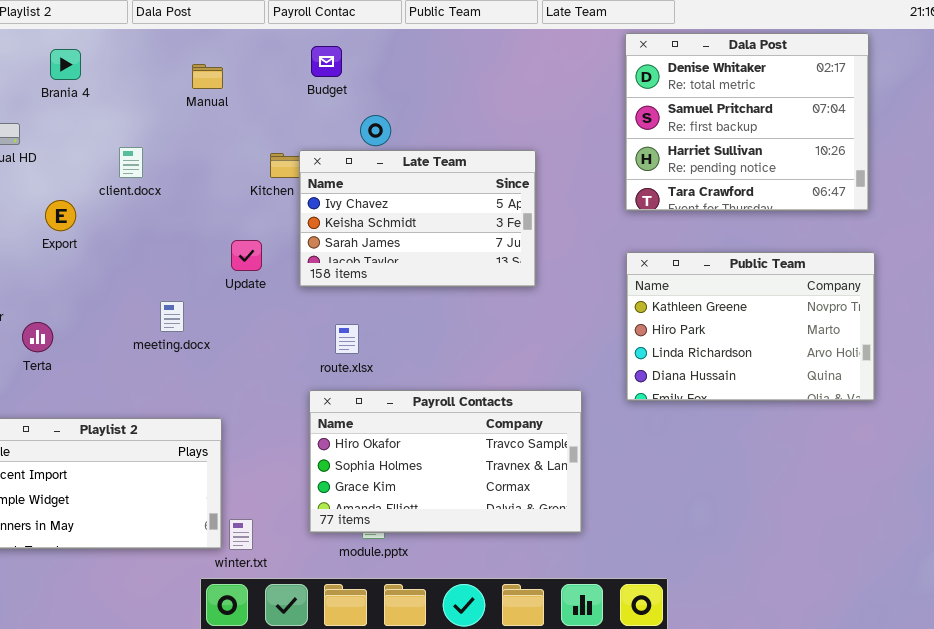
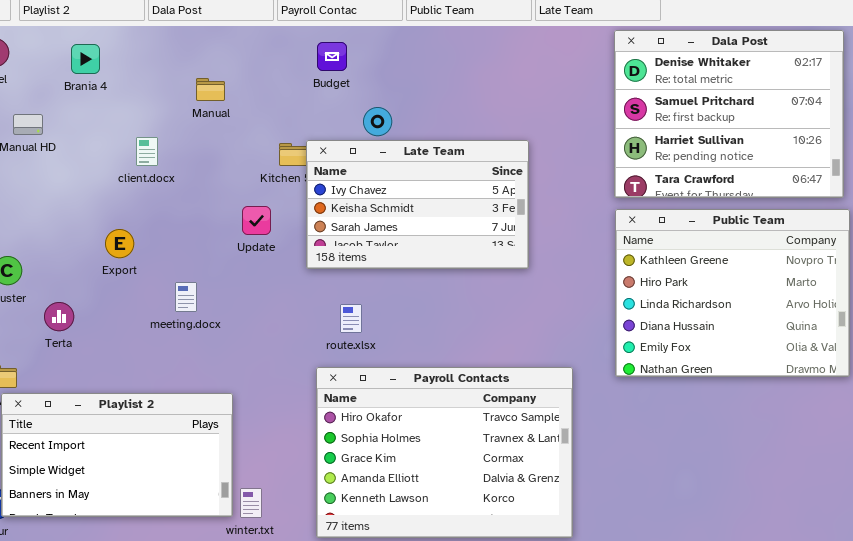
Manual: [192,64,223,89] -> [196,78,225,101], moved
Export: [45,200,76,231] -> [105,229,134,258], moved
Update: [231,240,262,271] -> [242,206,271,235], moved
Public Team: [626,252,875,401] -> [615,209,850,377], resized
Payroll Contacts: [309,390,582,533] -> [316,367,573,538], resized

